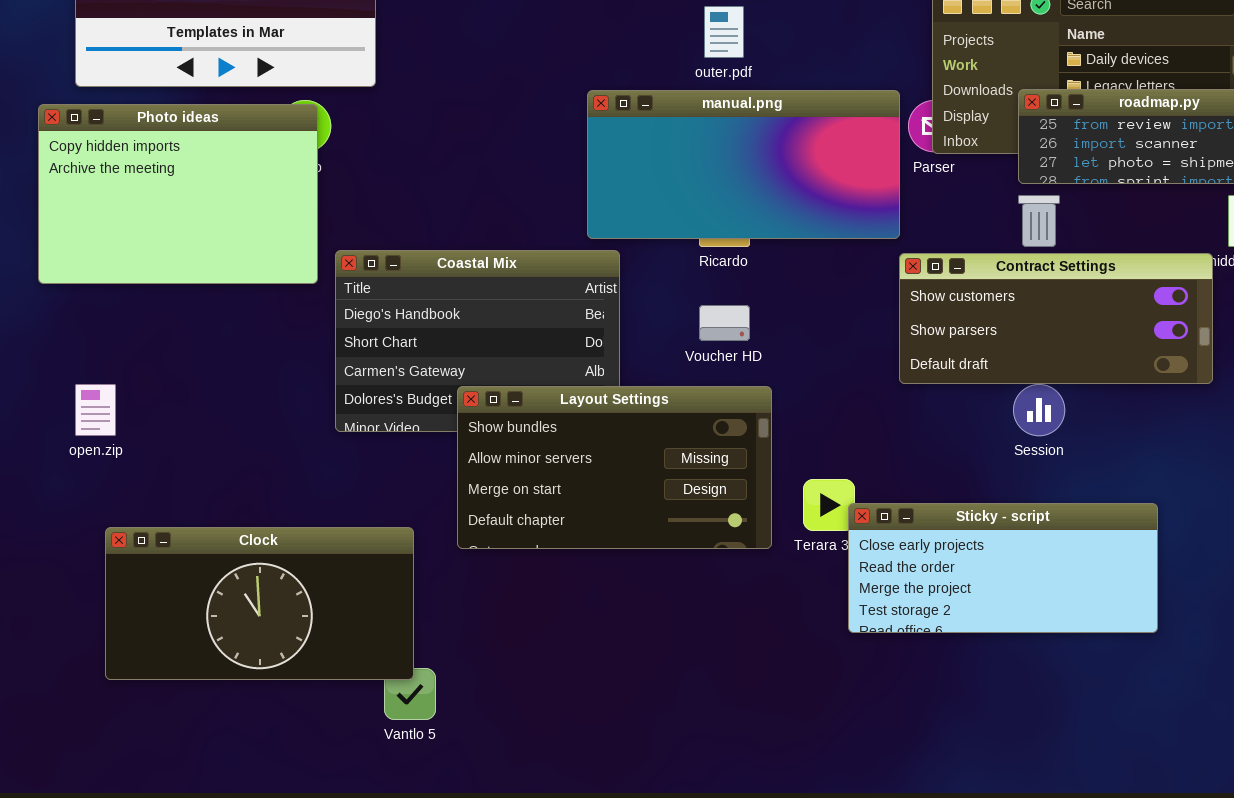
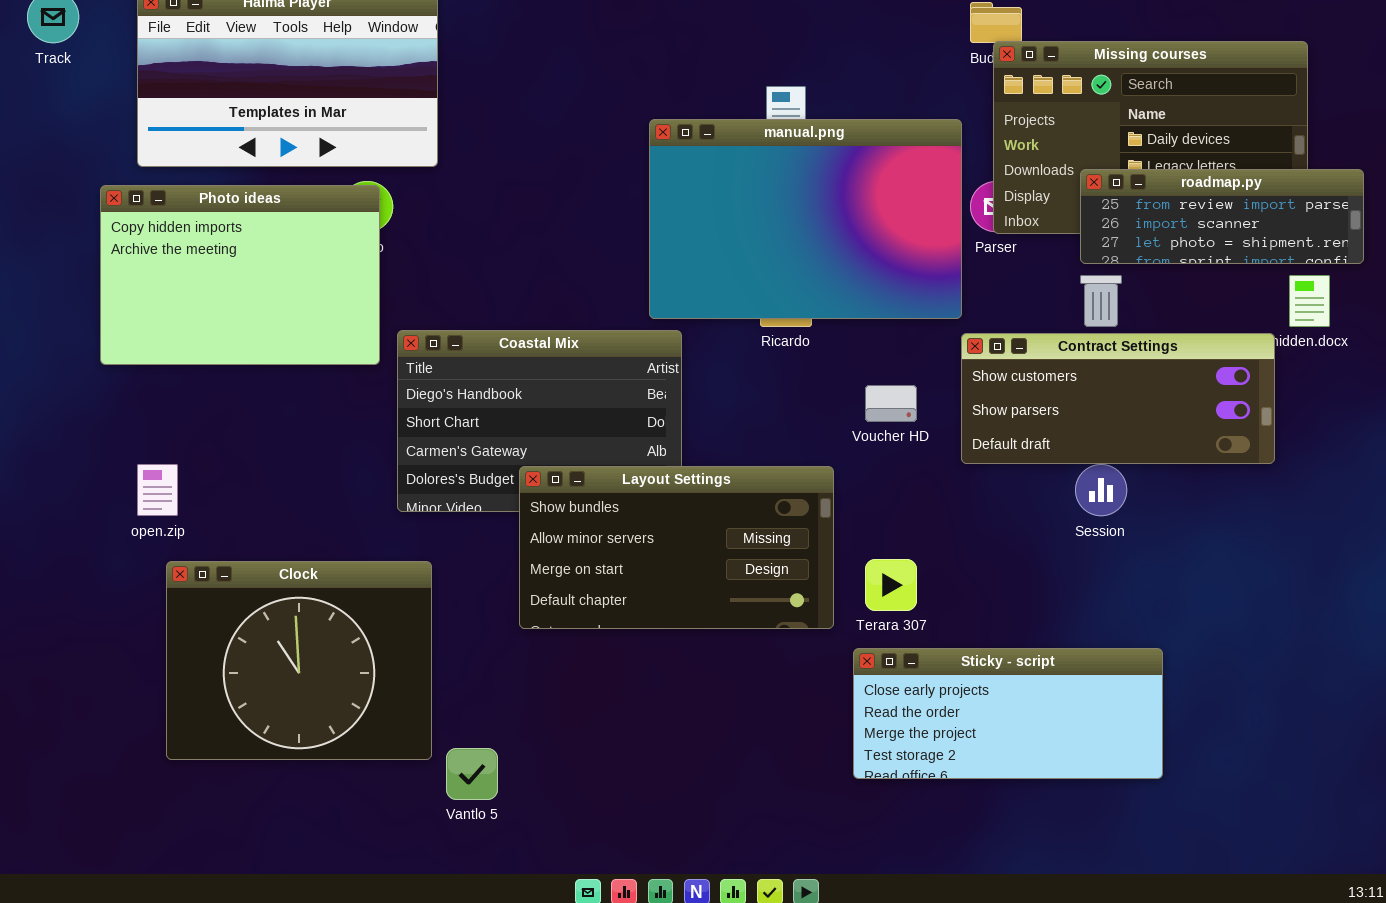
manual.png: [587,90,900,239] -> [649,119,962,319], resized
Voucher HD: [699,305,750,341] -> [865,385,917,422], moved
Sticky - script: [848,503,1158,633] -> [853,648,1163,779], moved
Clock: [105,527,414,680] -> [166,561,432,760], resized

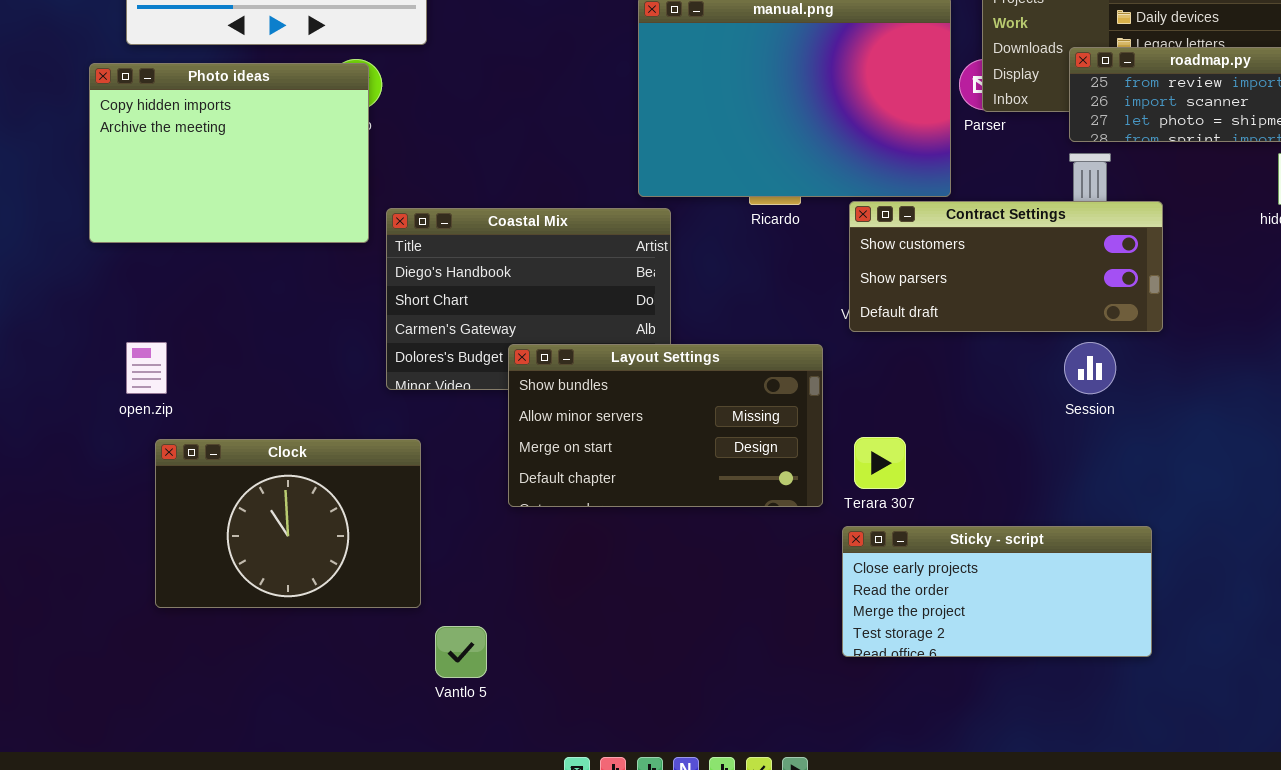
Contract Settings: [961,333,1275,464] -> [849,201,1163,332], moved
Clock: [166,561,432,760] -> [155,439,421,608], resized

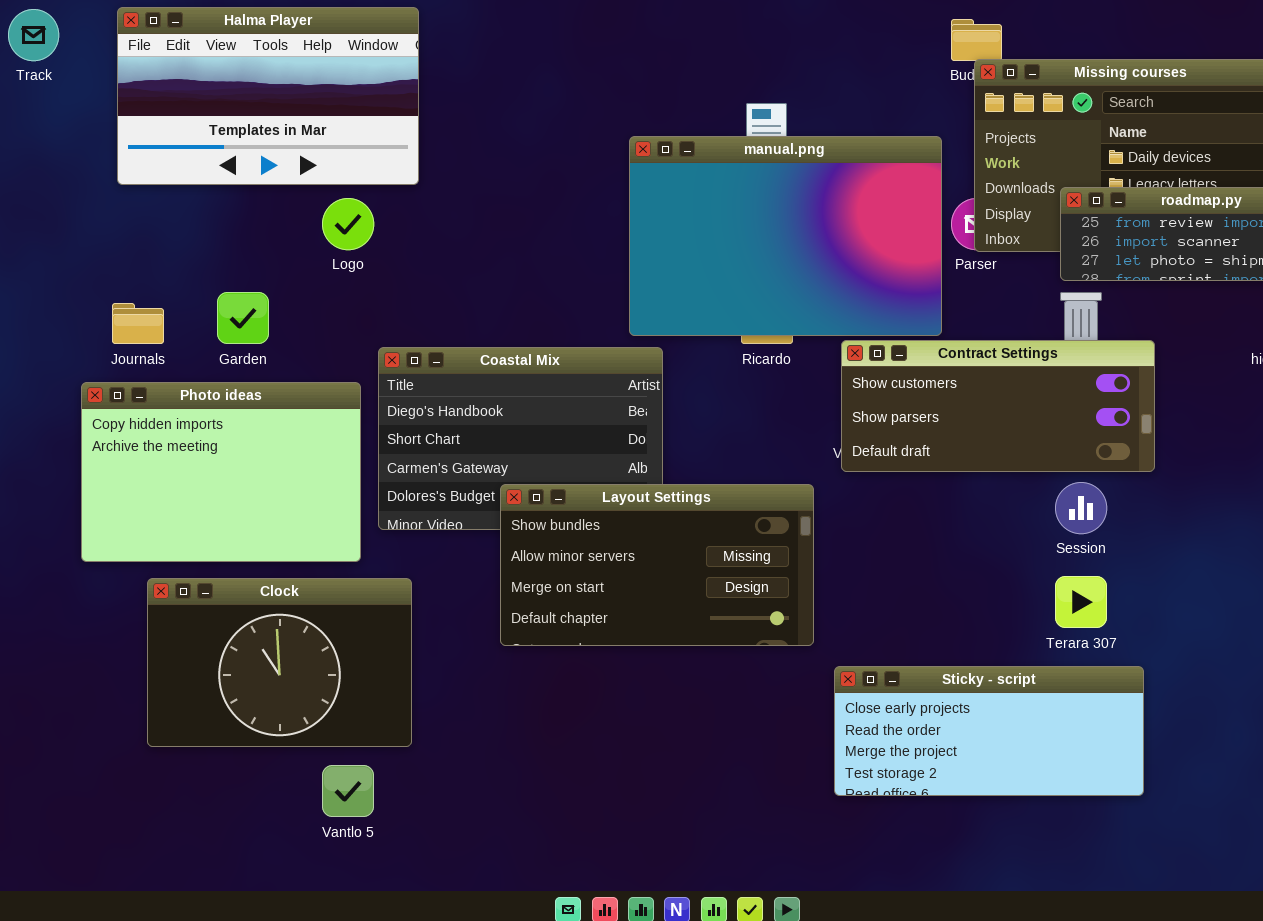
Photo ideas: [89,63,369,243] -> [81,382,361,562], moved
Terara 307: [854,437,906,489] -> [1055,576,1107,628], moved
Vantlo 5: [435,626,487,678] -> [322,765,374,817], moved

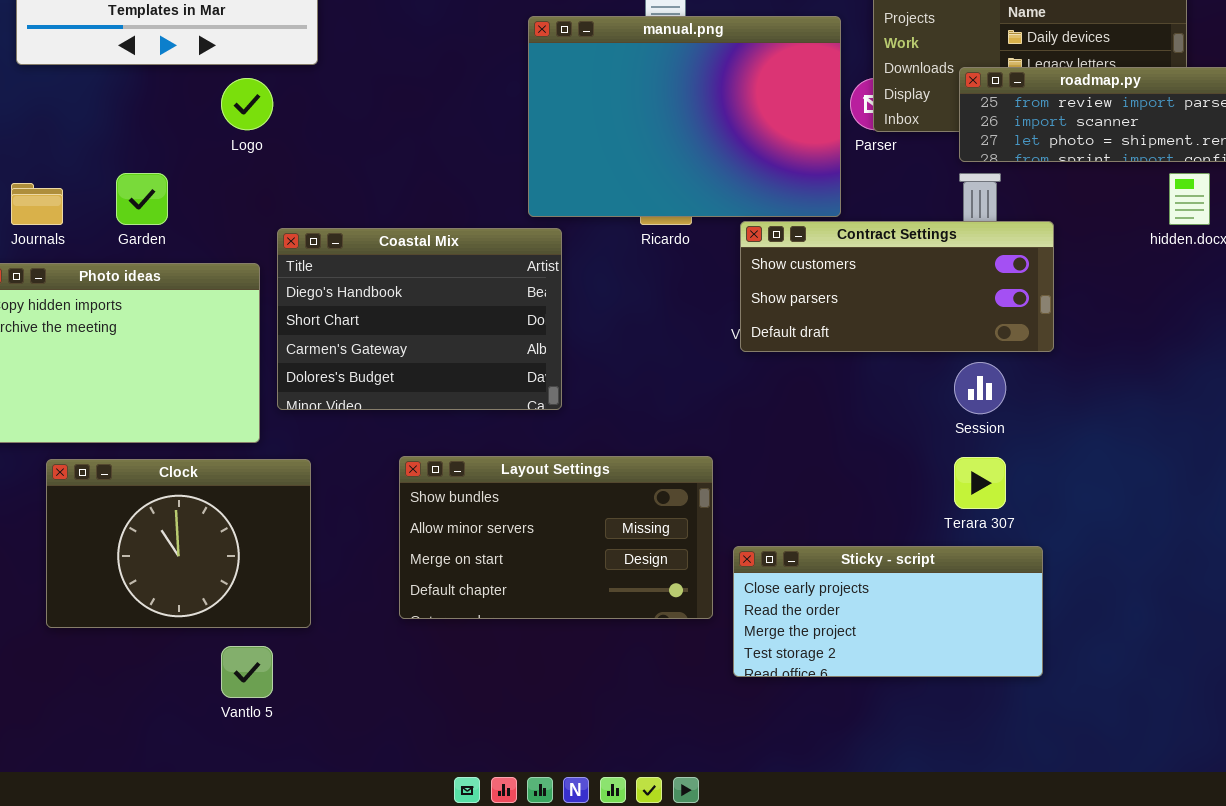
Layout Settings: [500,484,814,646] -> [399,456,713,619], moved

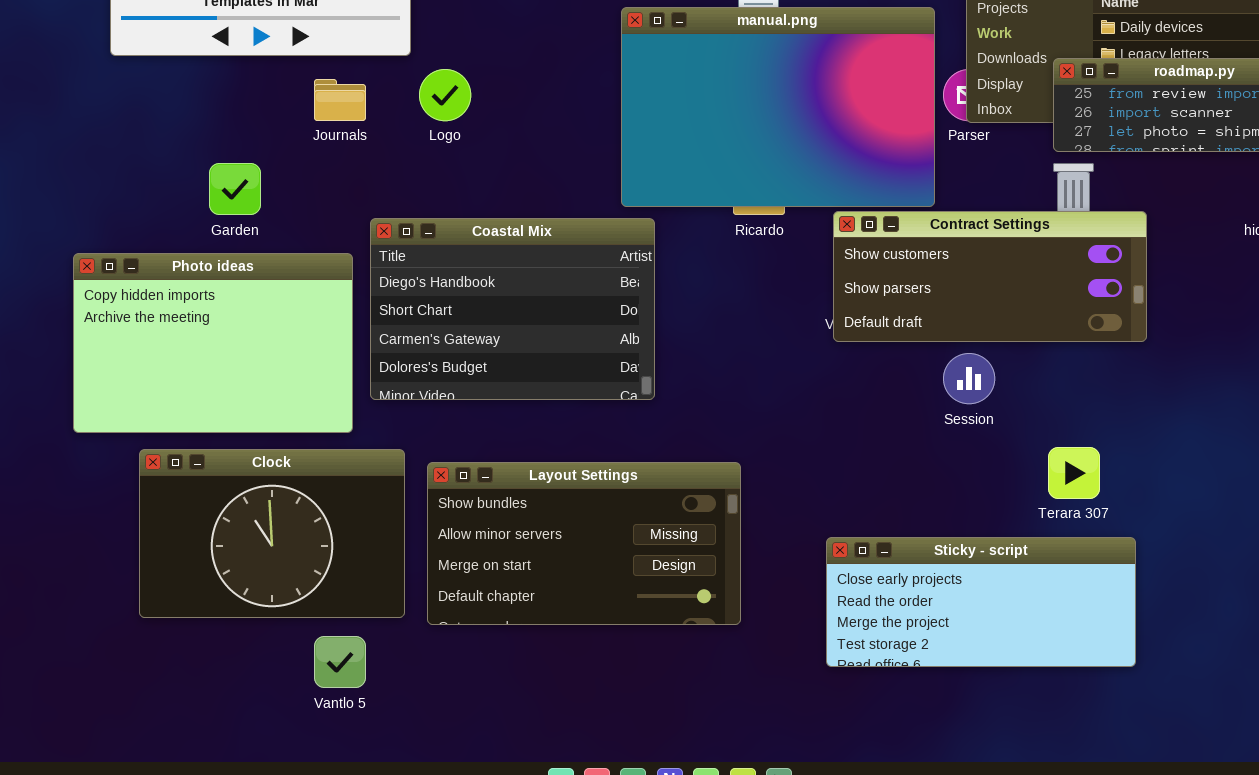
Logo: [221,78,273,130] -> [419,69,471,121], moved
Journals: [11,183,63,225] -> [314,79,366,121], moved
Session: [954,362,1006,414] -> [943,353,995,404], moved
Layout Settings: [399,456,713,619] -> [427,462,741,625], moved

